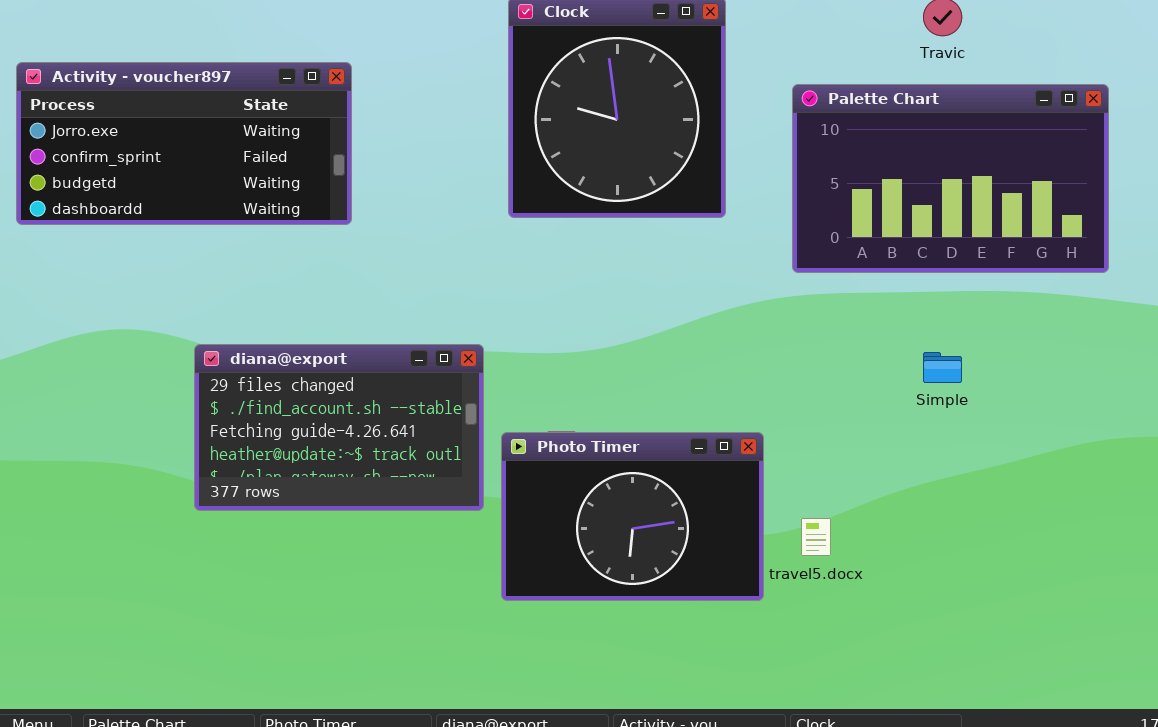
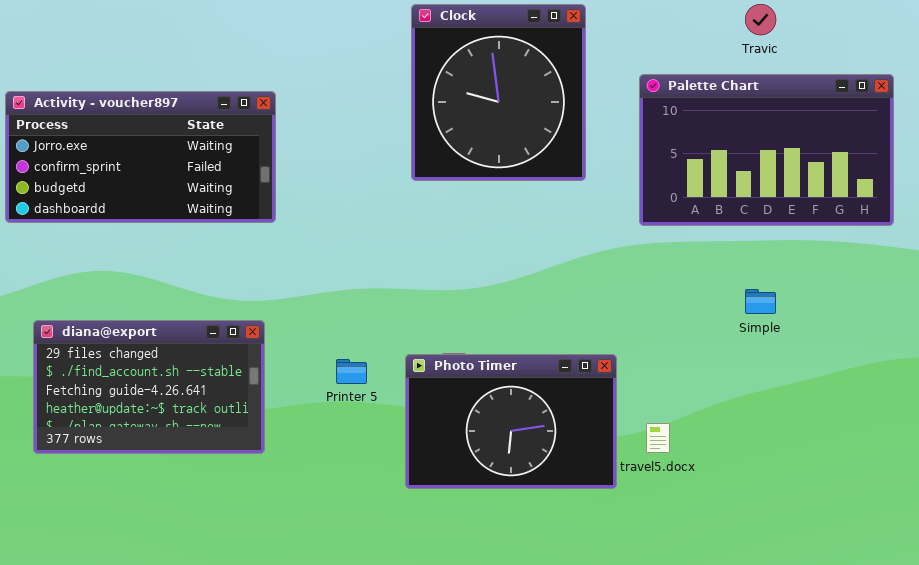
Activity - voucher897: [16,62,352,225] -> [5,91,276,223], moved
diana@export: [194,344,484,511] -> [33,320,265,454], moved

